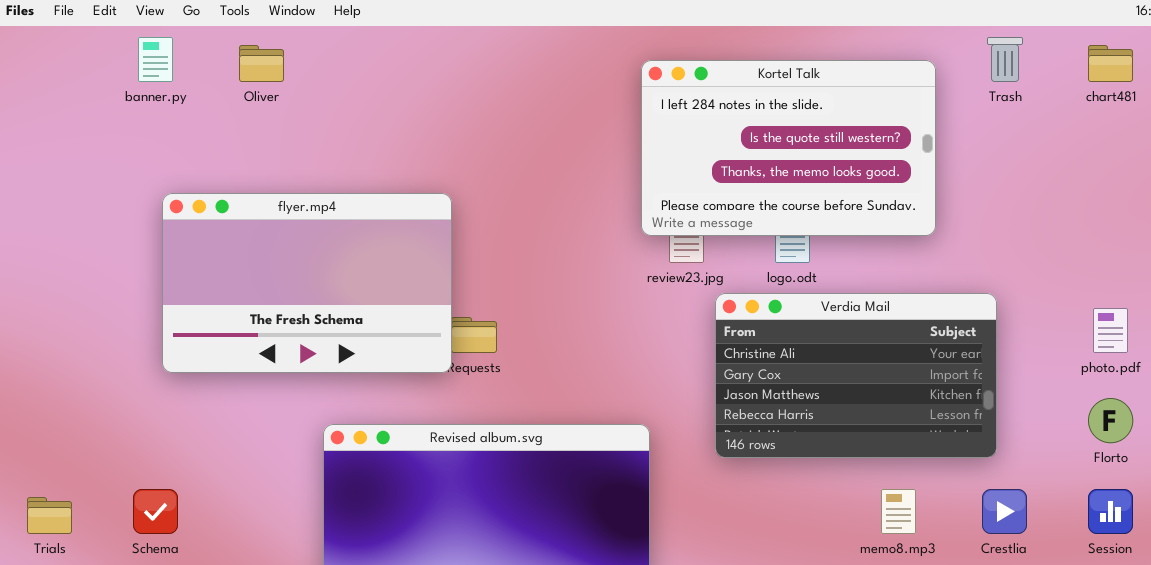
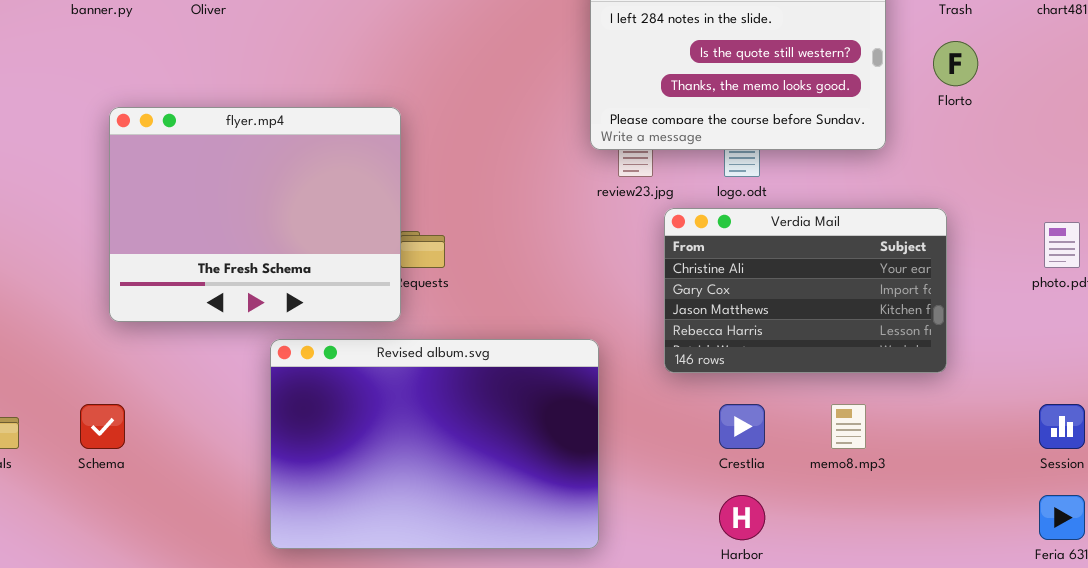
flyer.mp4: [162,193,452,373] -> [109,107,401,322], resized
Florto: [1088,398,1133,443] -> [933,41,978,86], moved
Crestlia: [982,489,1027,534] -> [719,404,765,449], moved

